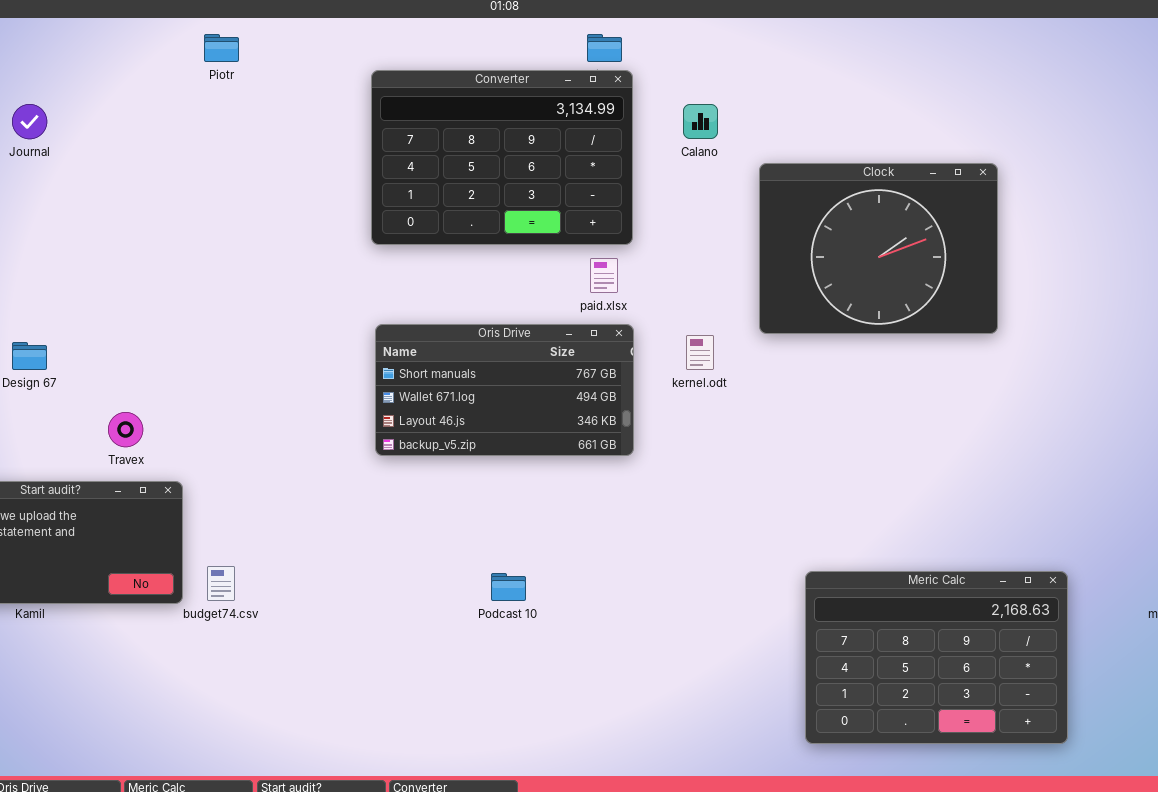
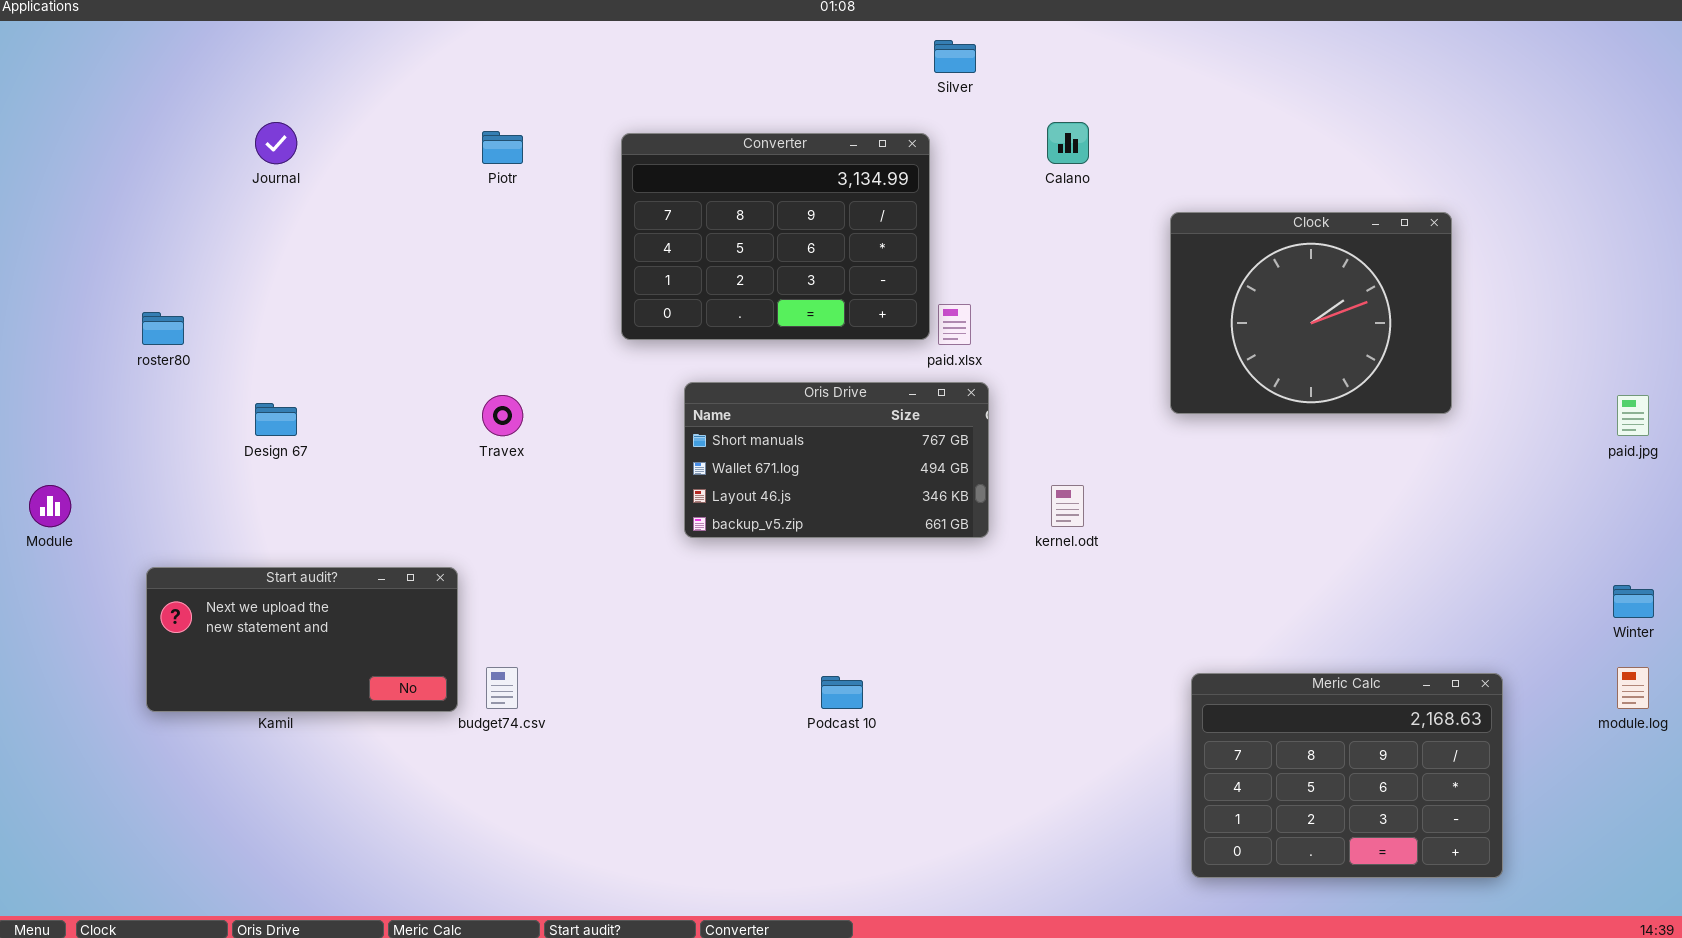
Piotr: [204,34,239,62] -> [482,131,523,164], moved
Converter: [371,70,633,245] -> [621,133,930,340], moved
Clock: [759,163,998,334] -> [1170,212,1452,414], moved
kernel.odt: [686,335,714,370] -> [1051,485,1084,527], moved
Travex: [108,412,143,447] -> [482,395,523,436], moved

